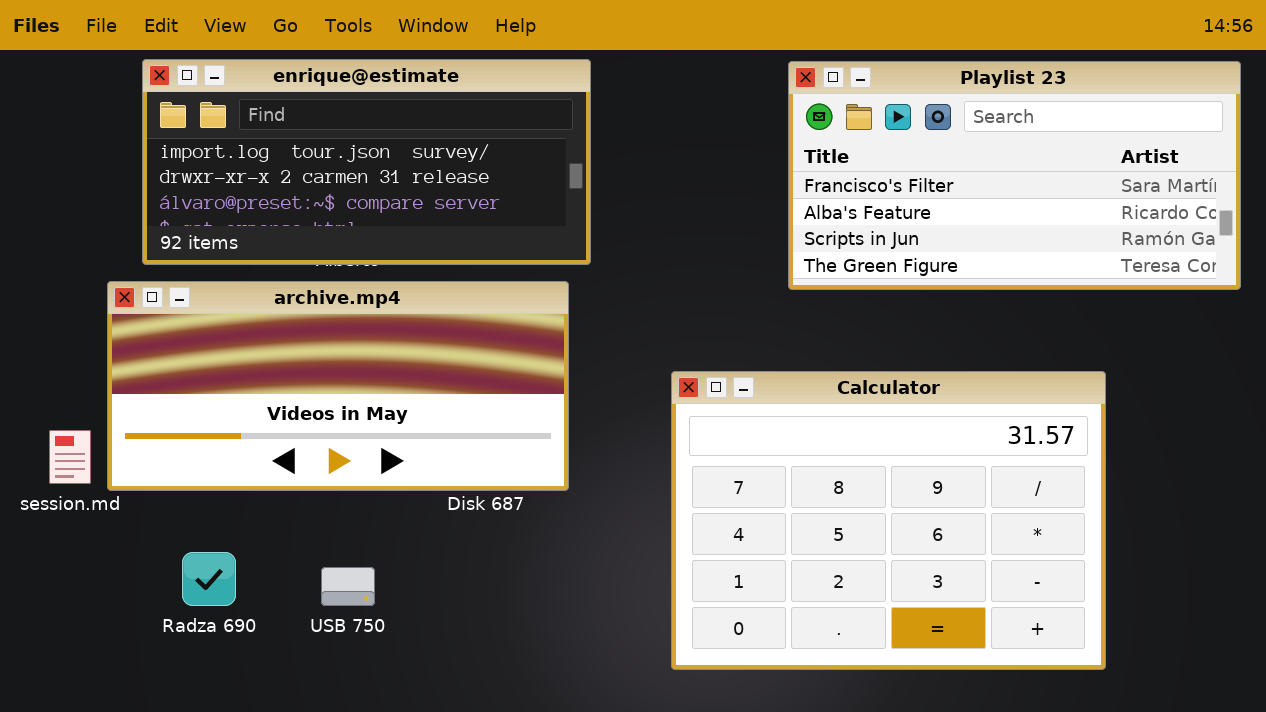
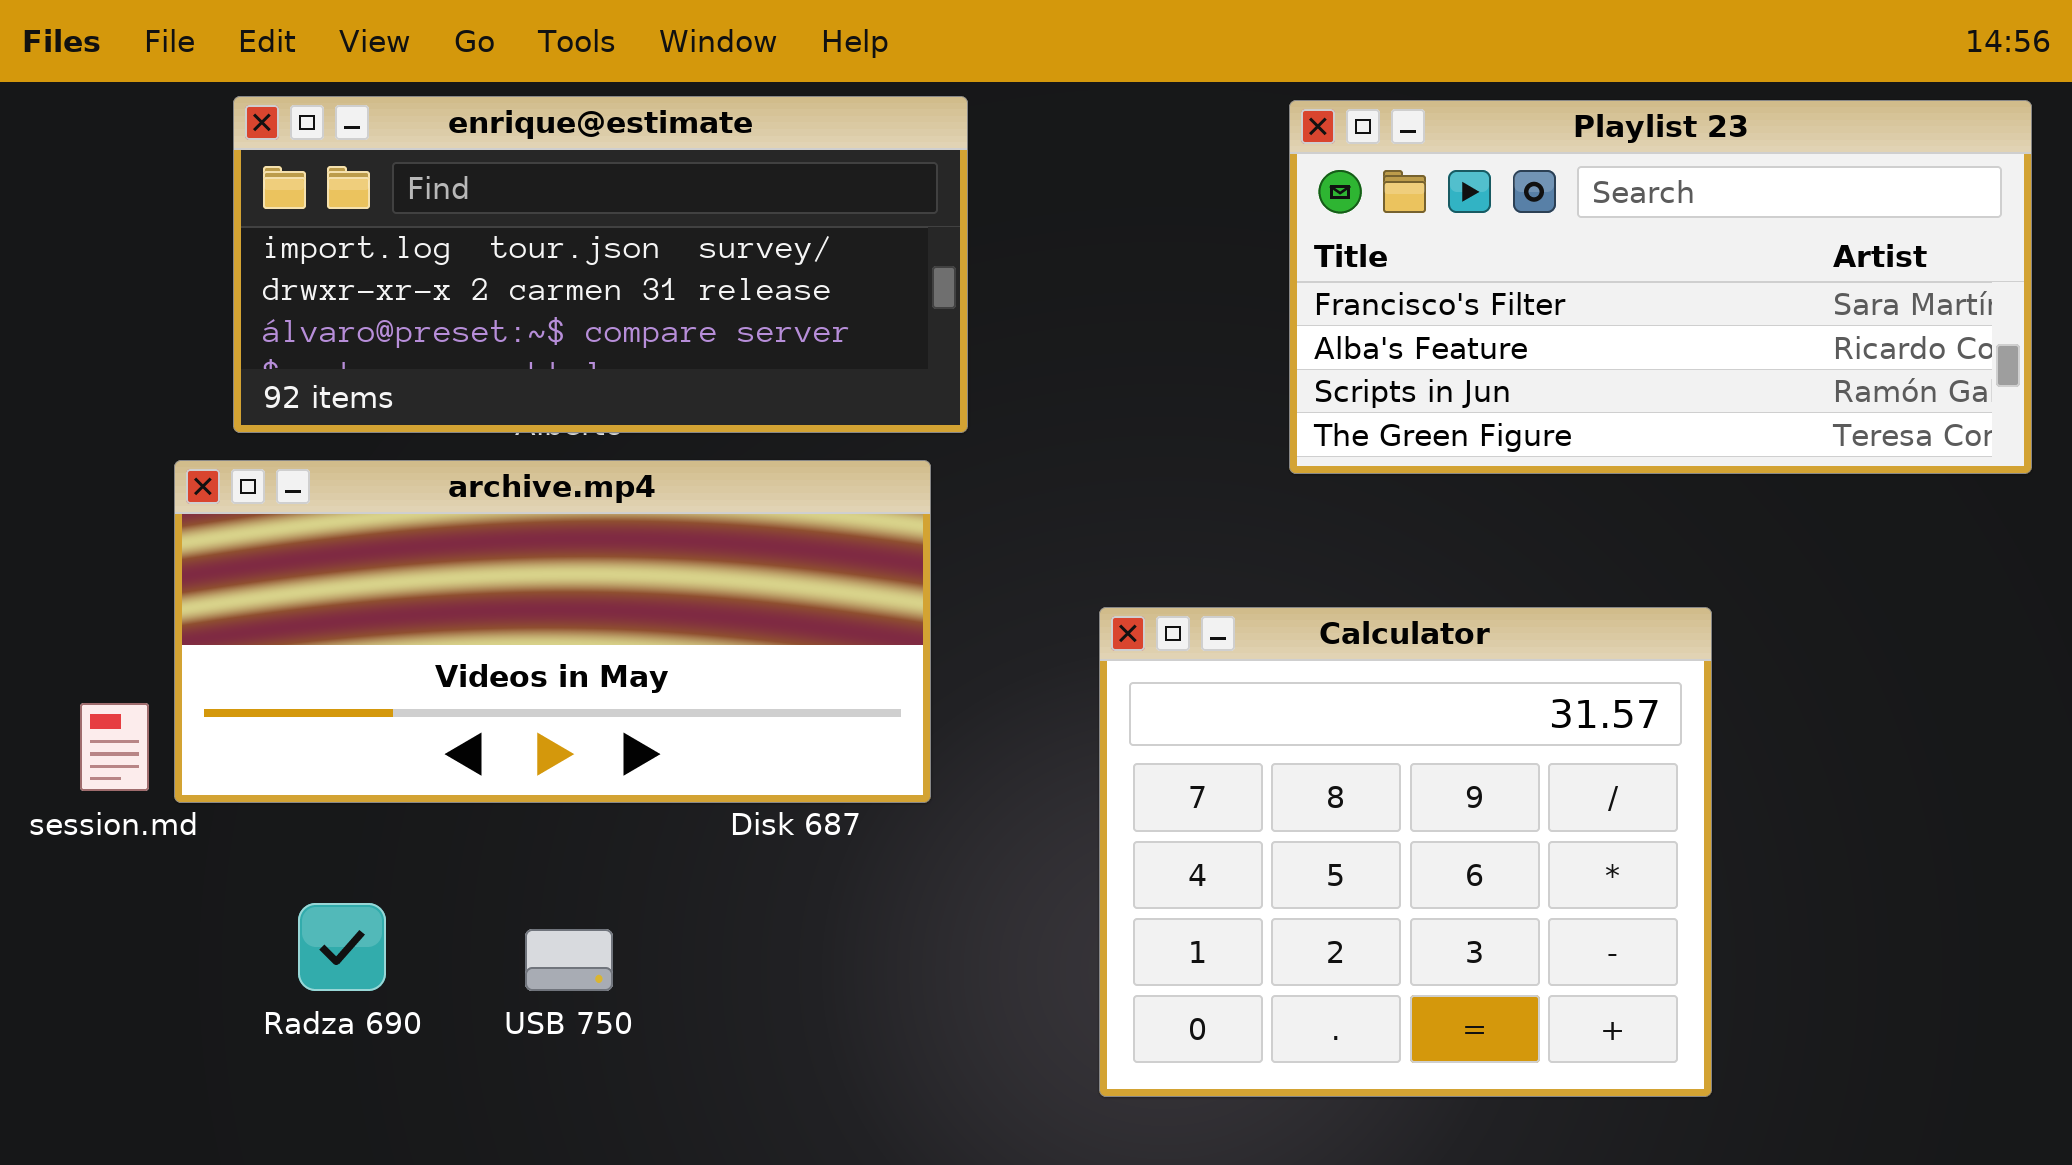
Calculator: [671,371,1106,670] -> [1099,607,1712,1097], resized

